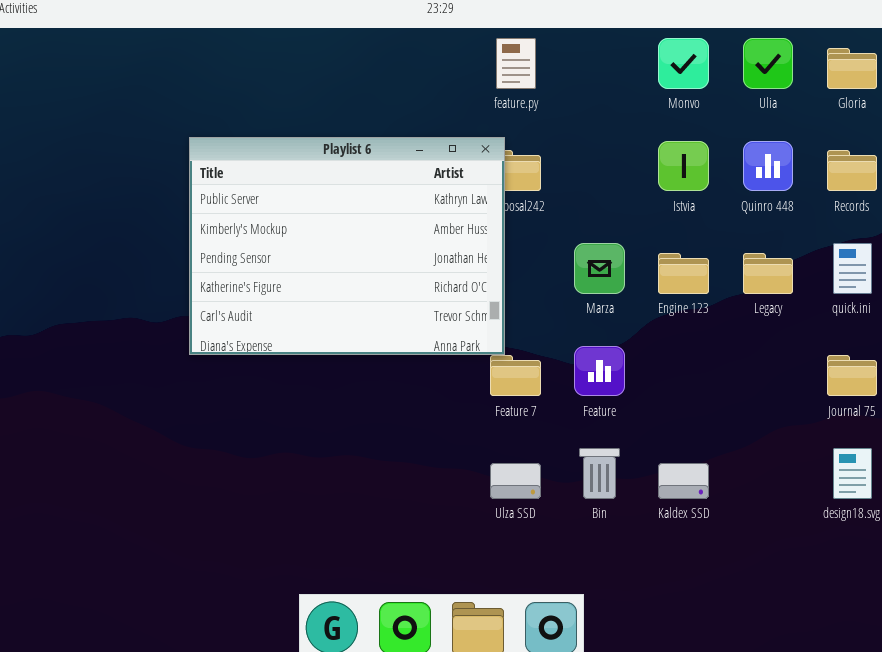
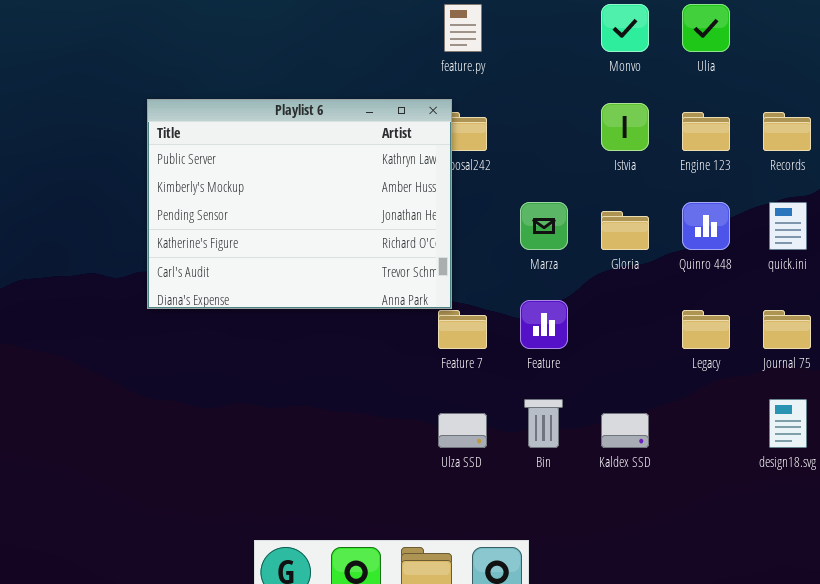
Gloria: [827,48,877,89] -> [601,211,649,250], moved
Quinro 448: [743,141,793,191] -> [682,202,730,250], moved
Engine 123: [658,253,709,294] -> [682,112,730,151], moved
Legacy: [743,253,793,294] -> [682,310,730,349], moved

